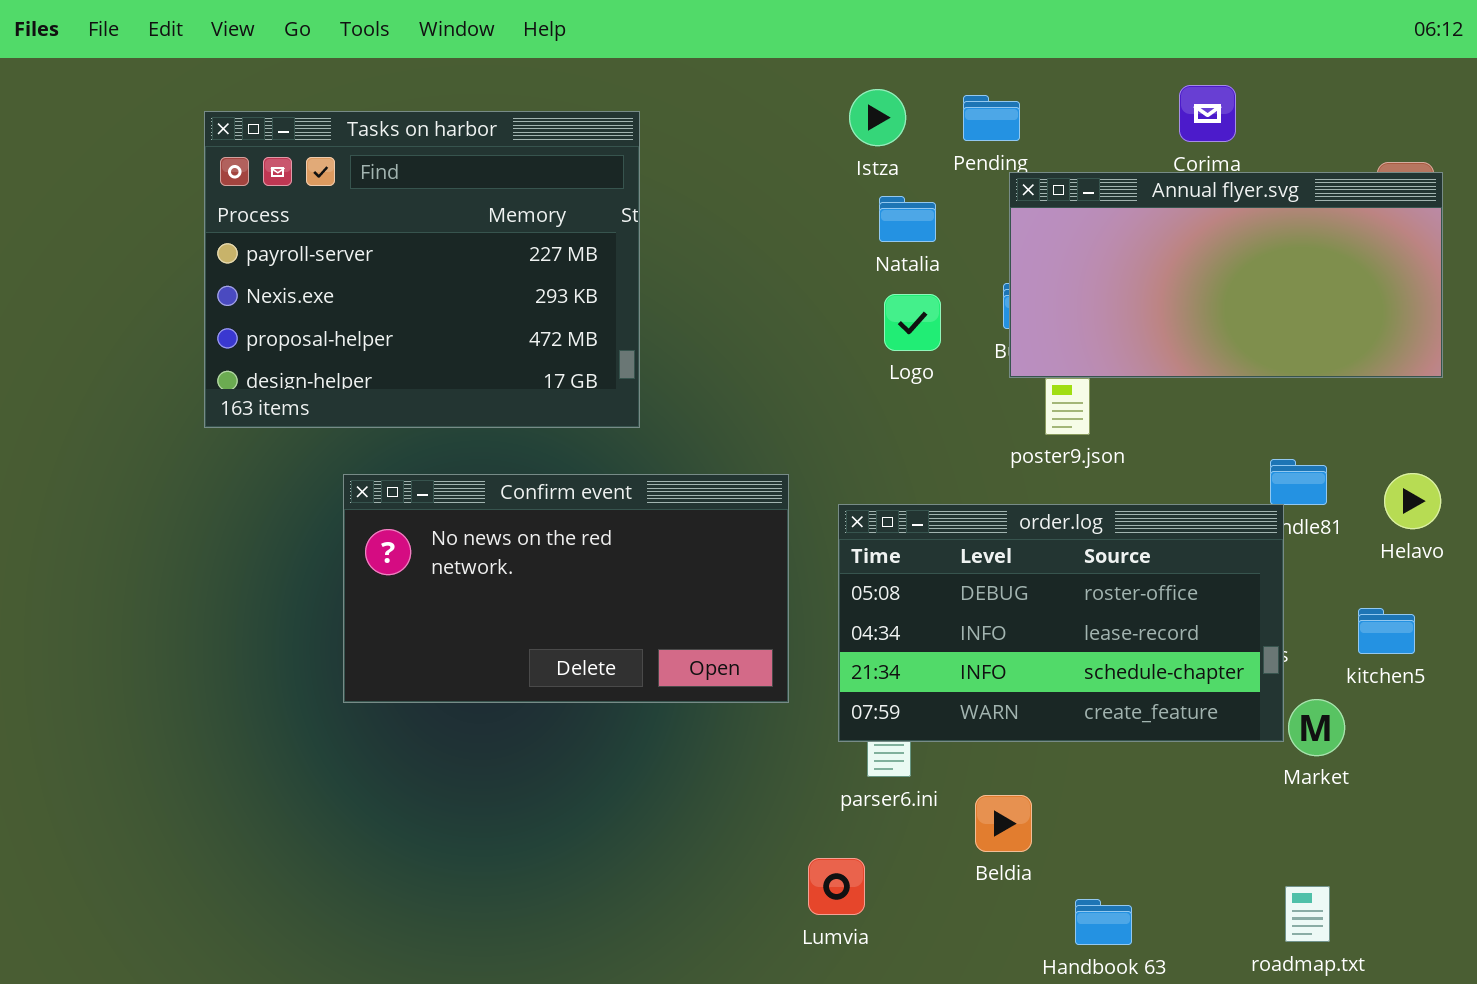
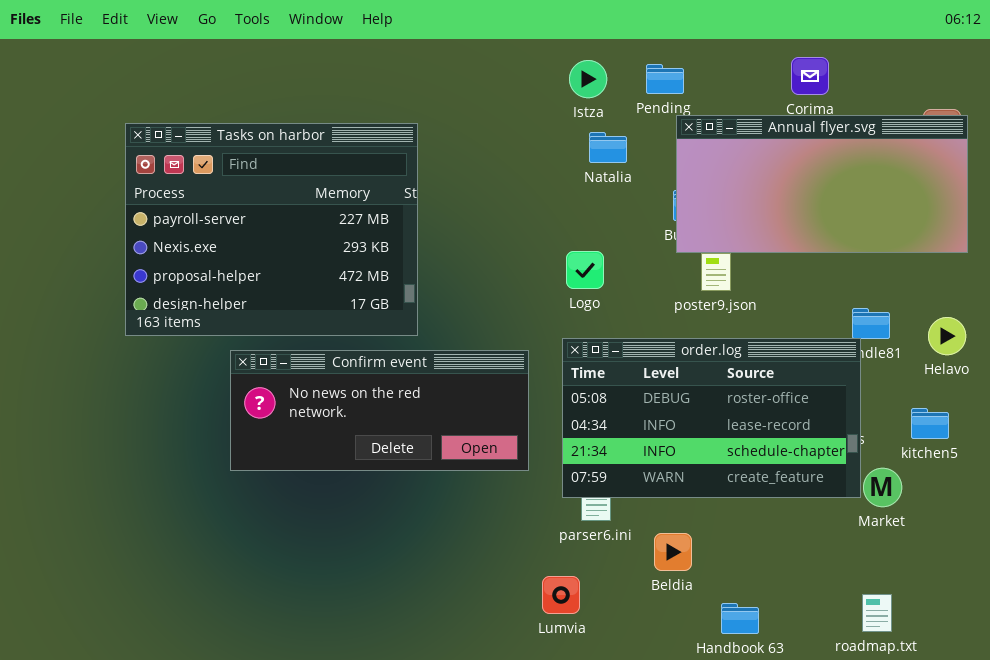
Tasks on harbor: [204,111,640,428] -> [125,123,418,336], moved
Logo: [884,294,941,351] -> [566,251,604,289], moved
Confirm event: [343,474,789,703] -> [230,350,529,471], resized

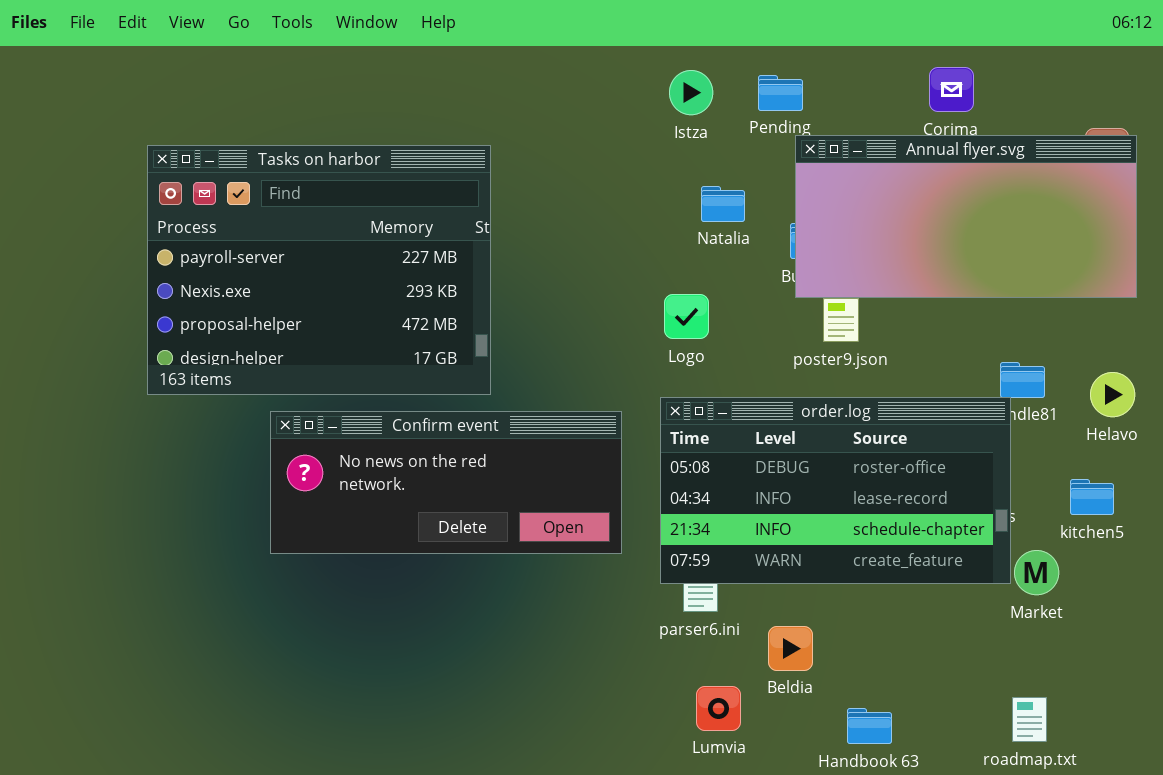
Natalia: [589,132,627,163] -> [701,186,745,222], moved
Lumvia: [542,576,580,614] -> [696,686,741,731], moved

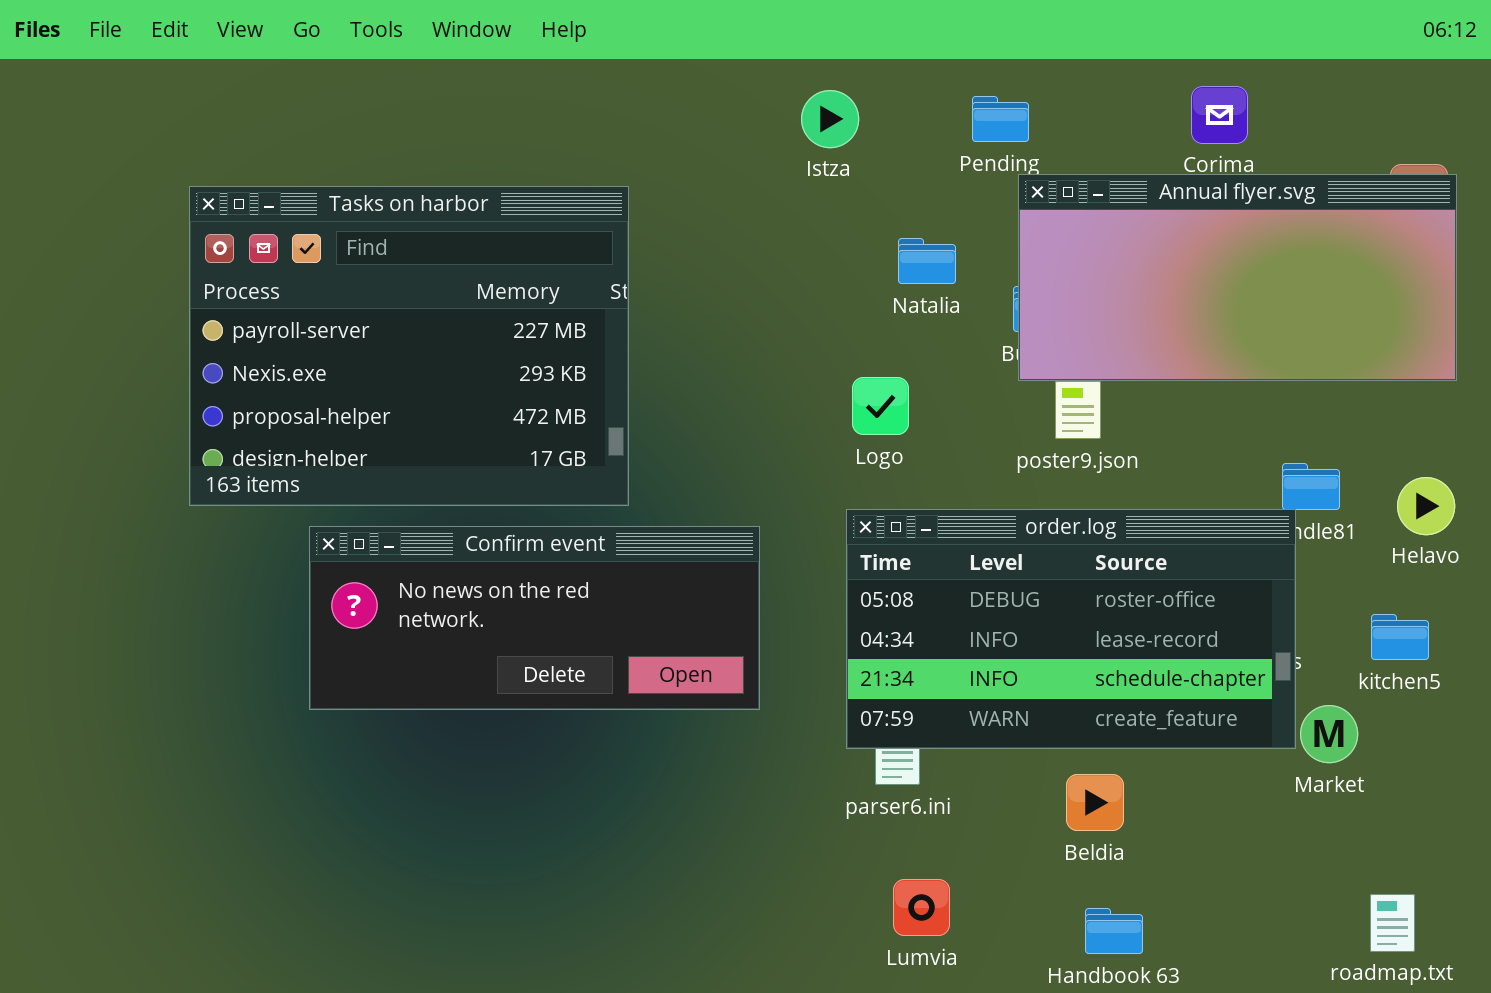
Istza: [669,70,713,115] -> [801,90,859,148], moved
Confirm event: [270,411,622,554] -> [309,526,760,710], moved
Beldia: [768,626,813,671] -> [1066,774,1124,831], moved
roadmap.txt: [1012,697,1047,742] -> [1370,894,1415,952], moved

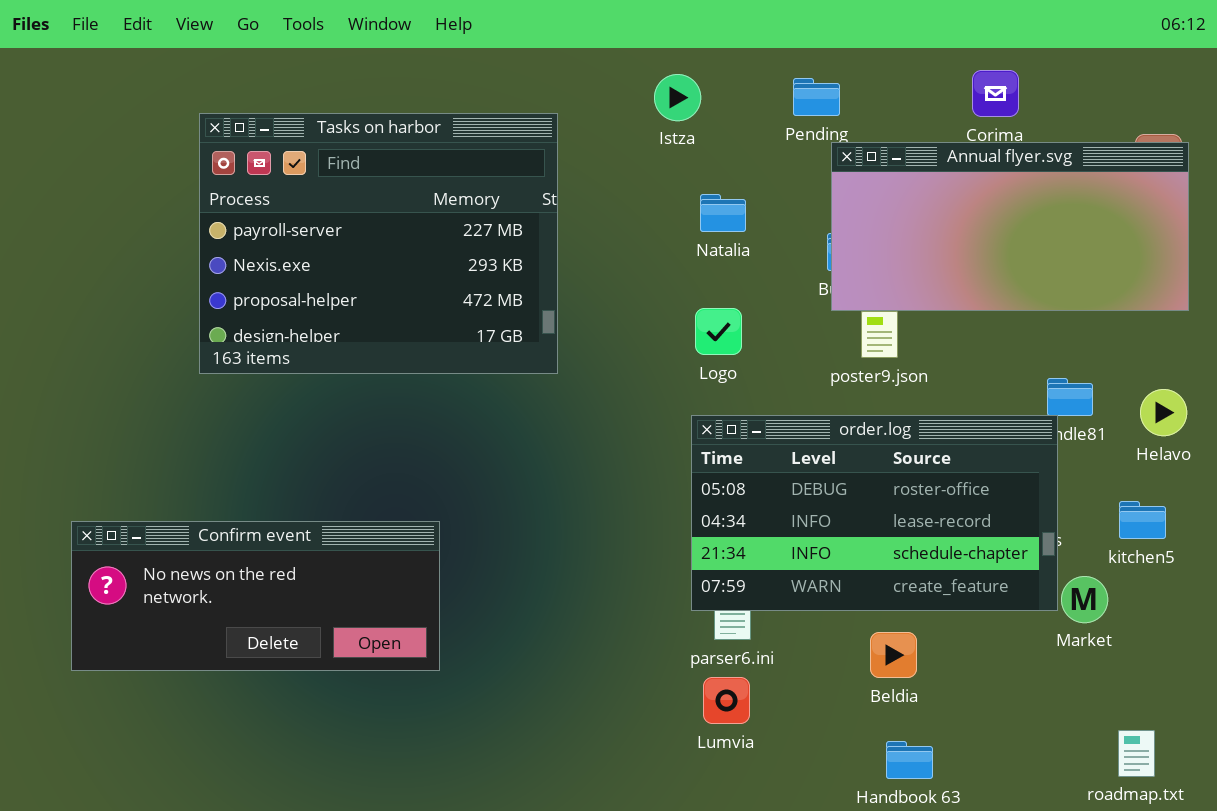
Tasks on harbor: [189,186,629,506] -> [199,113,558,374], moved
Natalia: [898,238,956,284] -> [700,194,746,232], moved
Confirm event: [309,526,760,710] -> [71,521,440,671], moved
Lumvia: [893,879,950,936] -> [703,677,750,724], moved

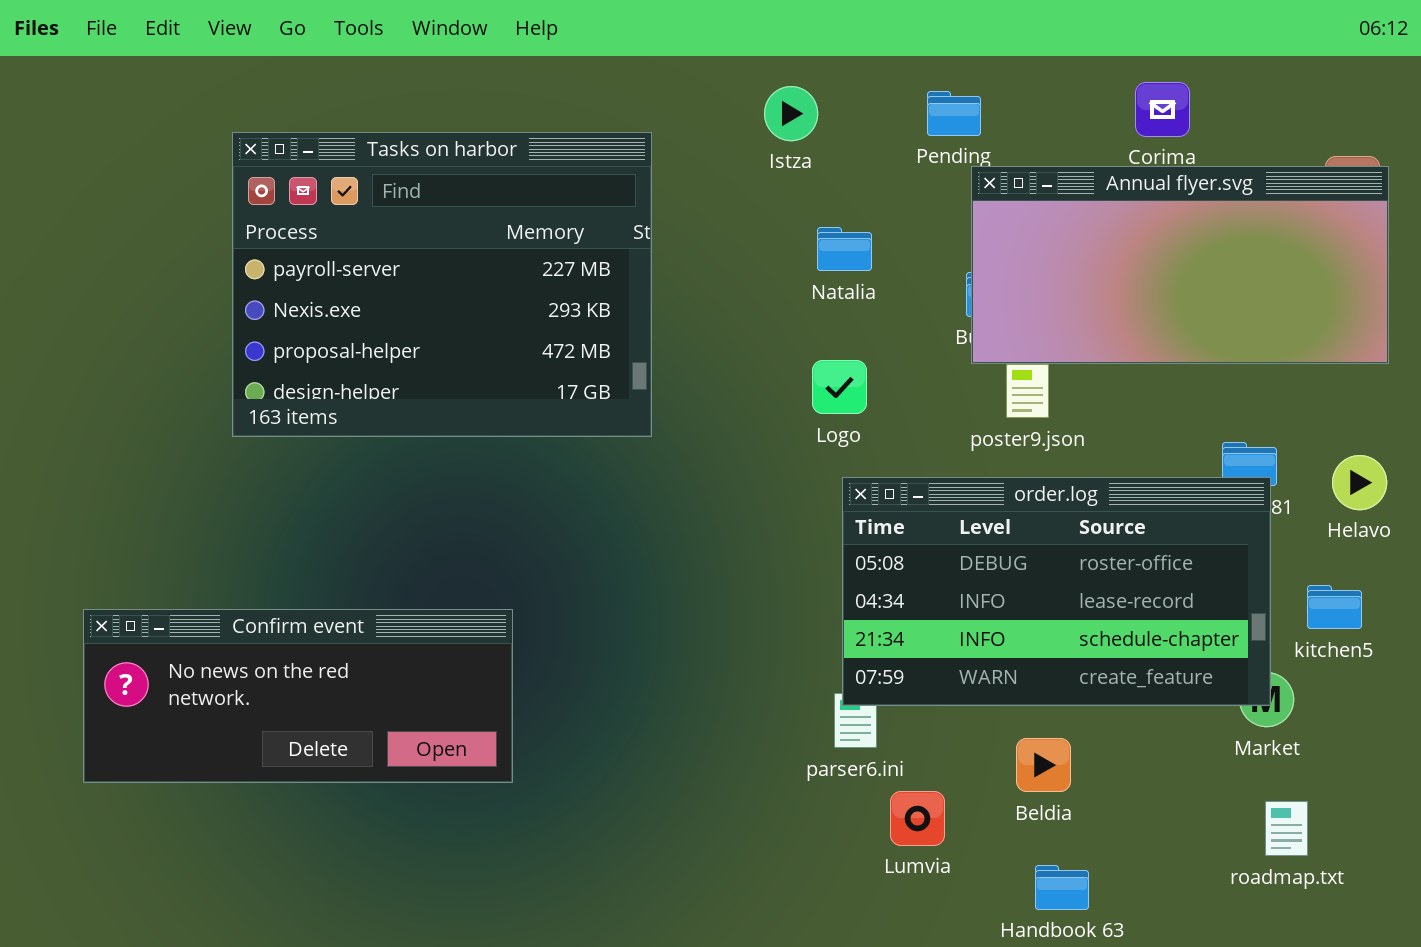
order.log: [691,415,1058,611] -> [842,477,1271,706], moved
Lumvia: [703,677,750,724] -> [890,791,945,846], moved
roadmap.txt: [1118,730,1155,777] -> [1265,801,1308,856], moved

